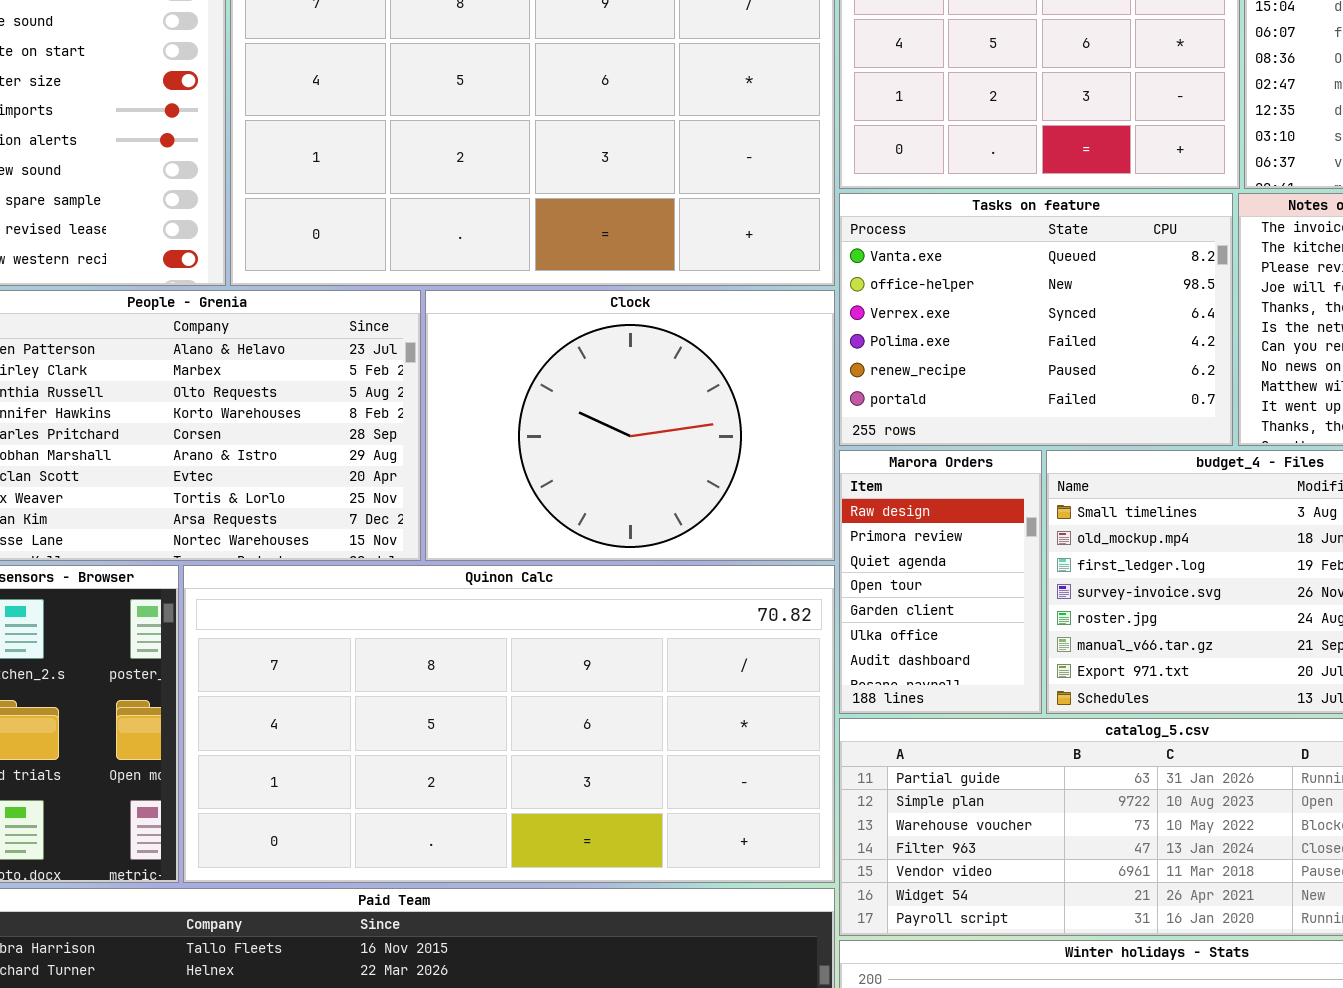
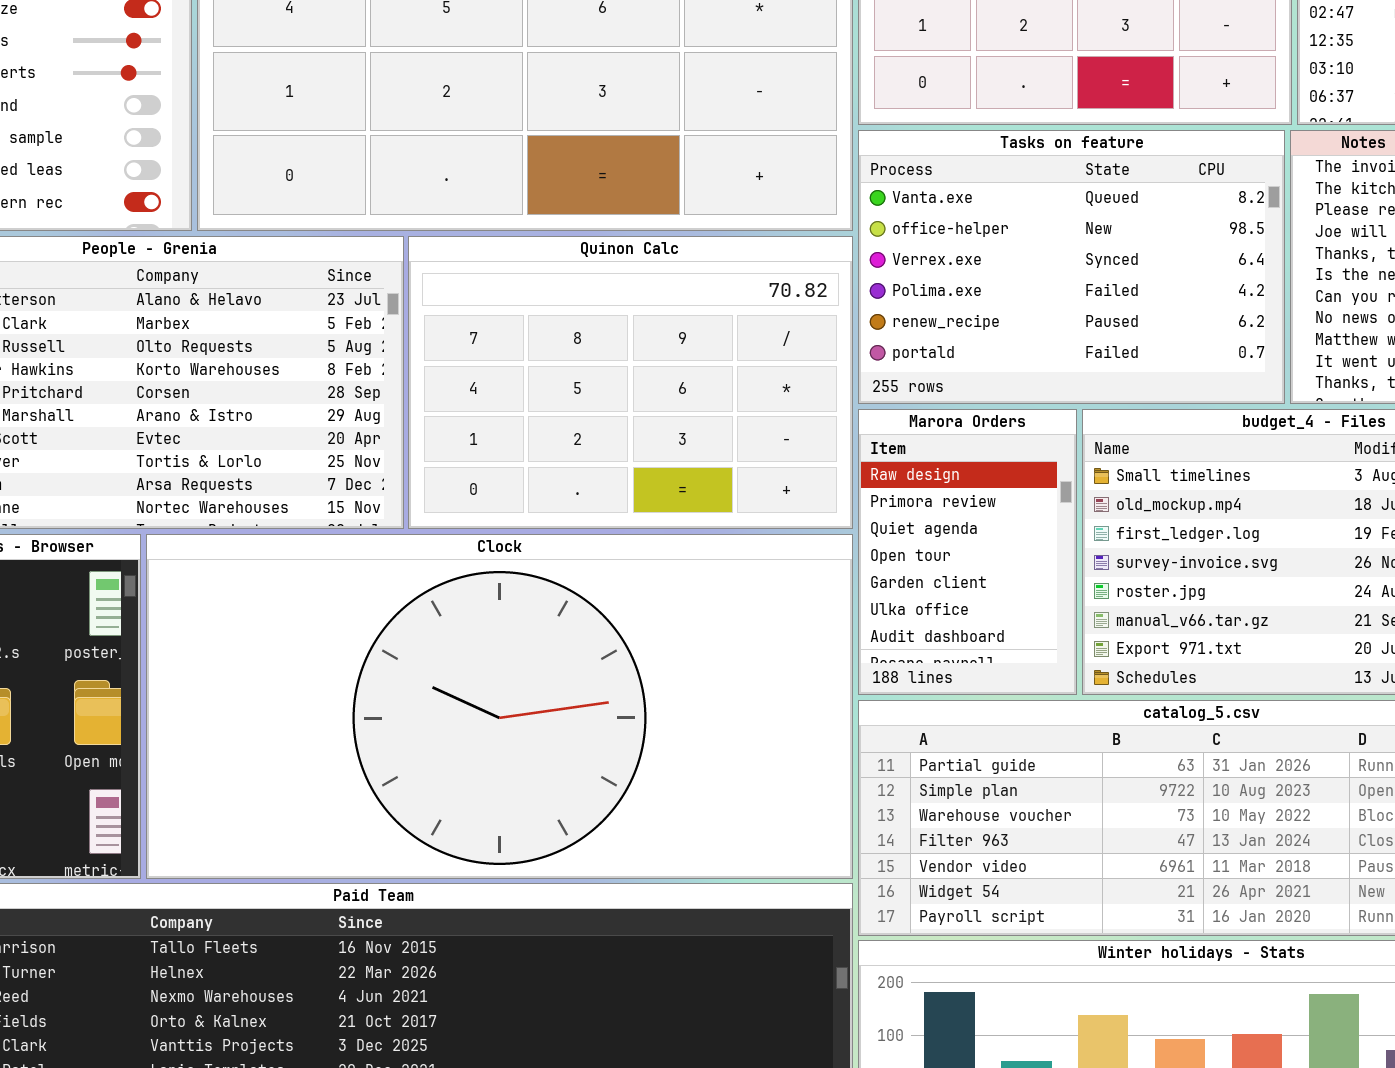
Clock: [425,290,835,561] -> [146,534,853,879], moved, resized
Quinon Calc: [183,565,835,883] -> [408,236,853,529], moved, resized

